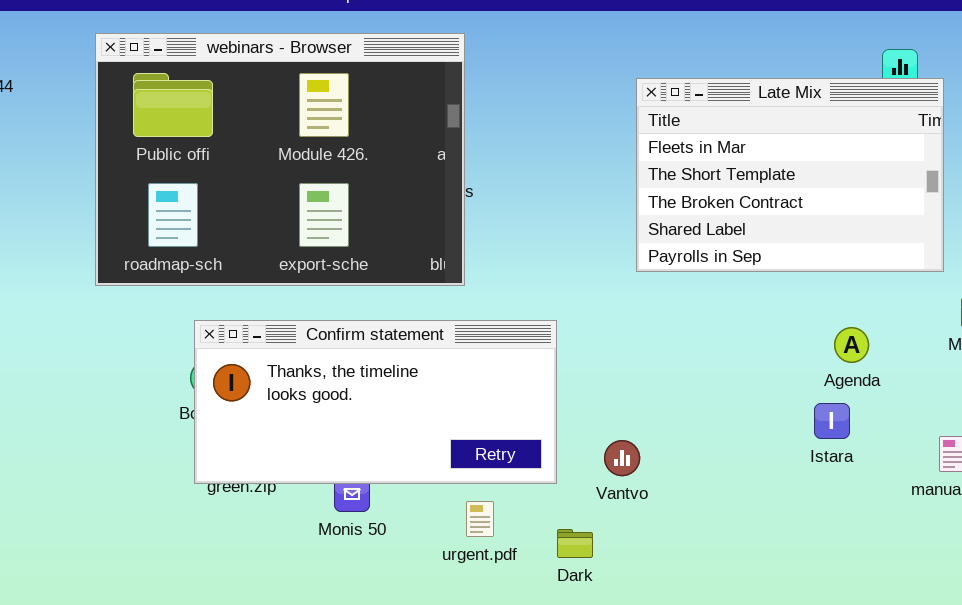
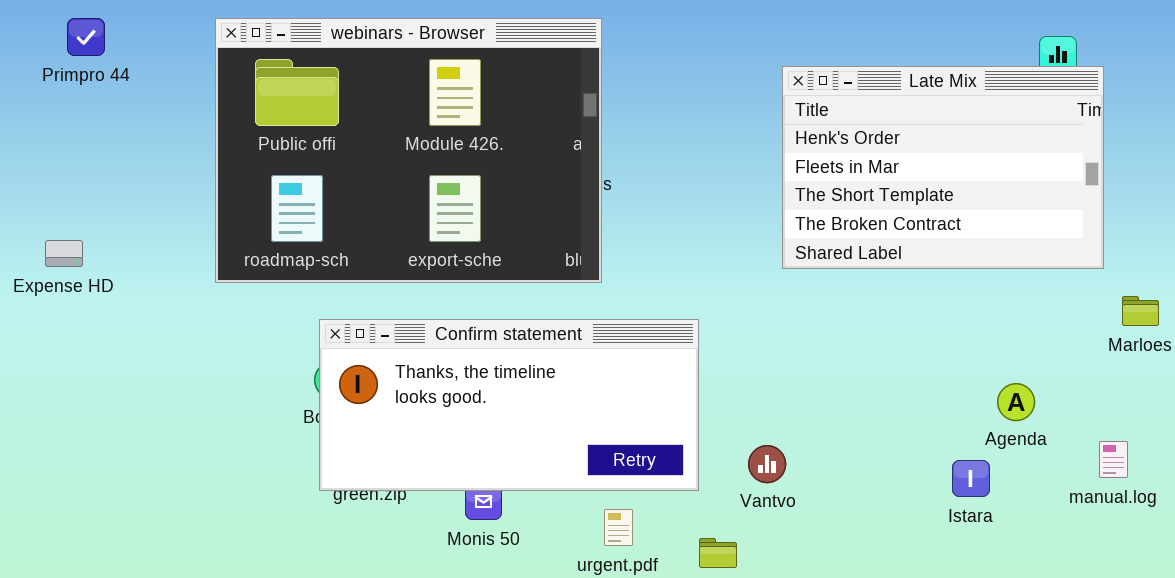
Late Mix: [636,78,944,272] -> [782,66,1104,269], scrolled up 1 row
Agenda: [834,327,869,363] -> [997,383,1035,421], moved
Istara: [814,403,850,439] -> [952,460,990,497], moved

